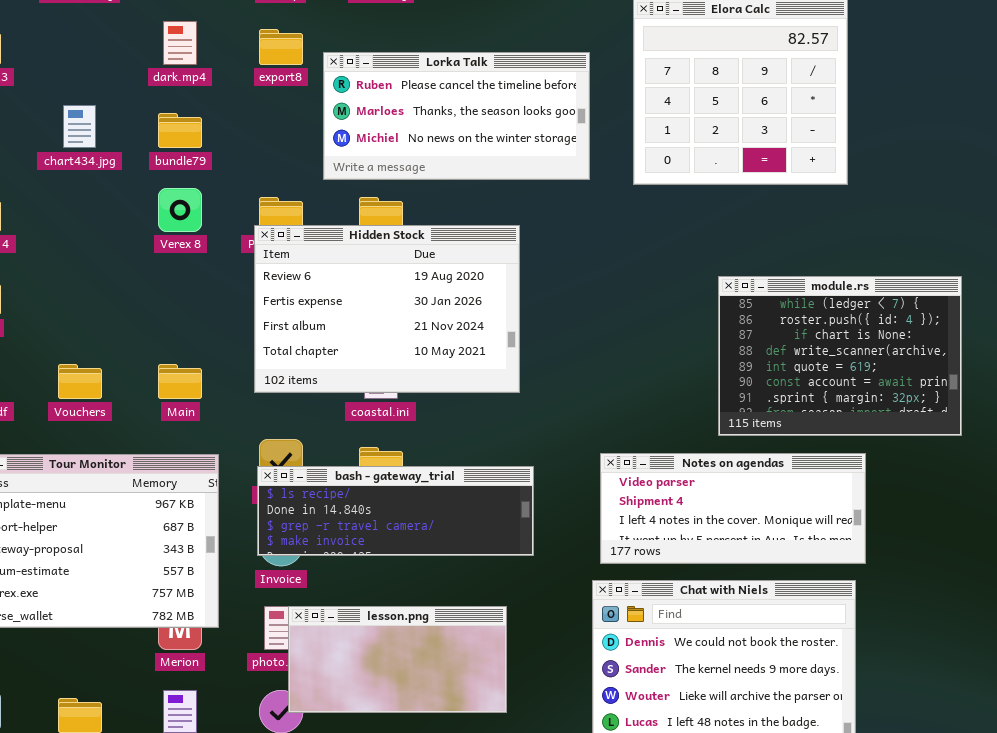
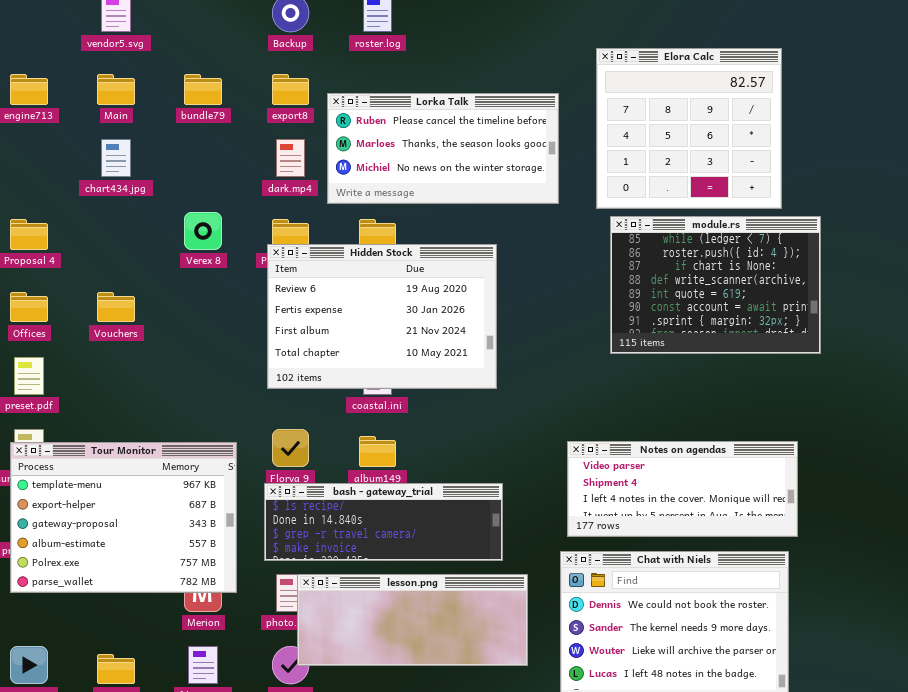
dark.mp4: [163,21,197,65] -> [276,139,305,177], moved
bundle79: [158,113,202,148] -> [184,74,222,105], moved
module.rs: [718,276,962,436] -> [610,216,821,354], moved
Vouchers: [58,364,102,399] -> [97,292,135,322], moved
Main: [158,364,202,399] -> [97,74,135,105], moved
bash - gateway_trial: [257,466,534,556] -> [264,483,503,561], moved
lesson.png: [288,606,507,713] -> [297,574,528,666], resized

